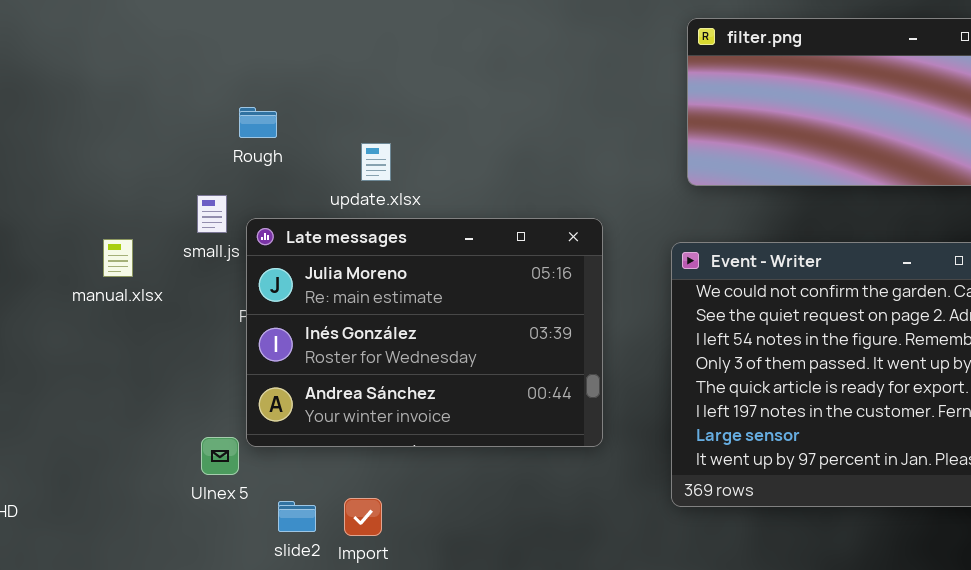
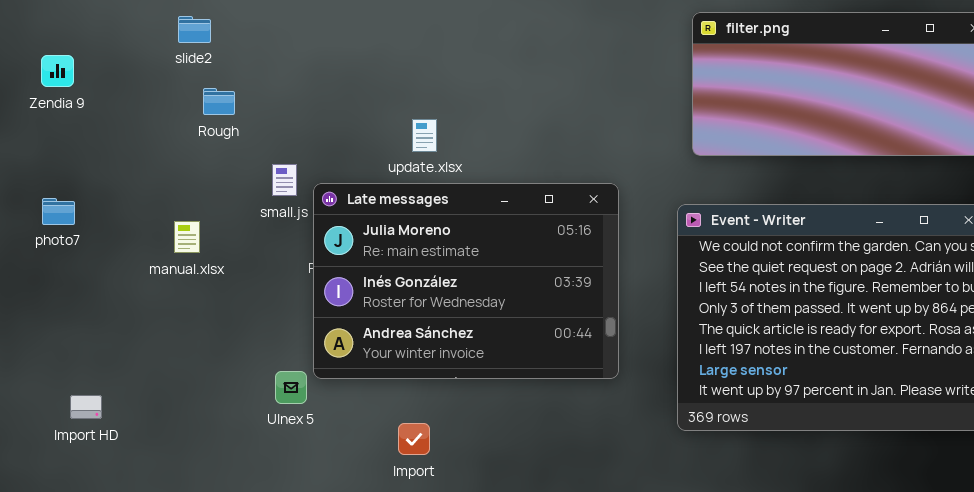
Rough: [239,107,277,138] -> [203,88,235,115], moved
manual.xlsx: [103,239,133,277] -> [174,221,200,253], moved
slide2: [278,501,316,532] -> [178,16,211,43], moved

